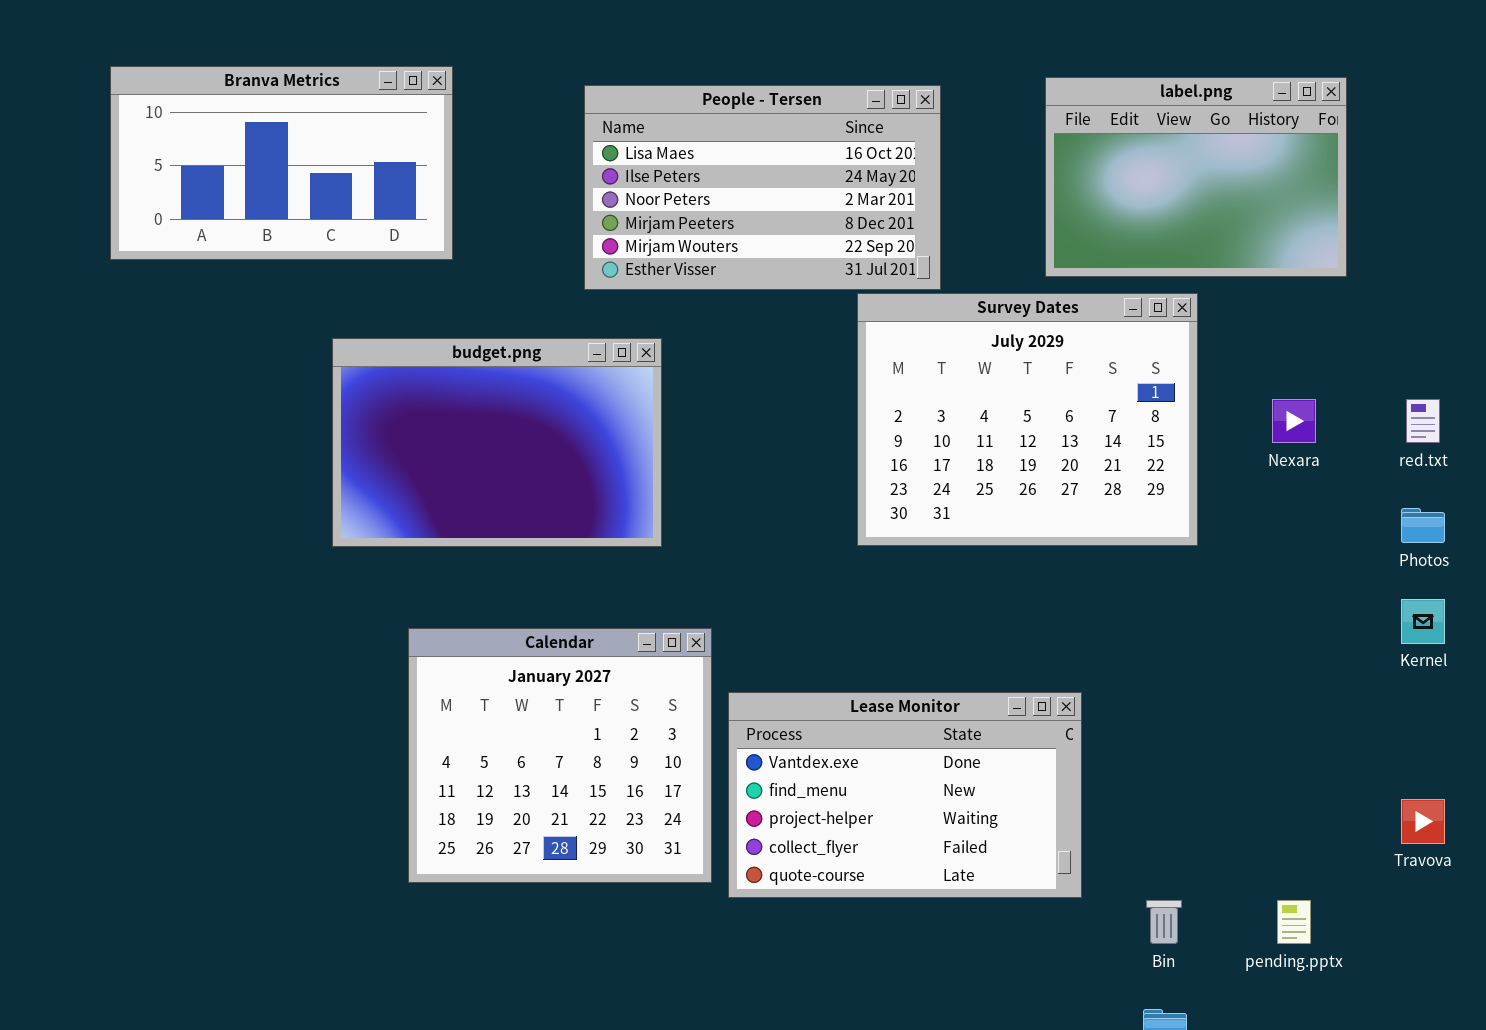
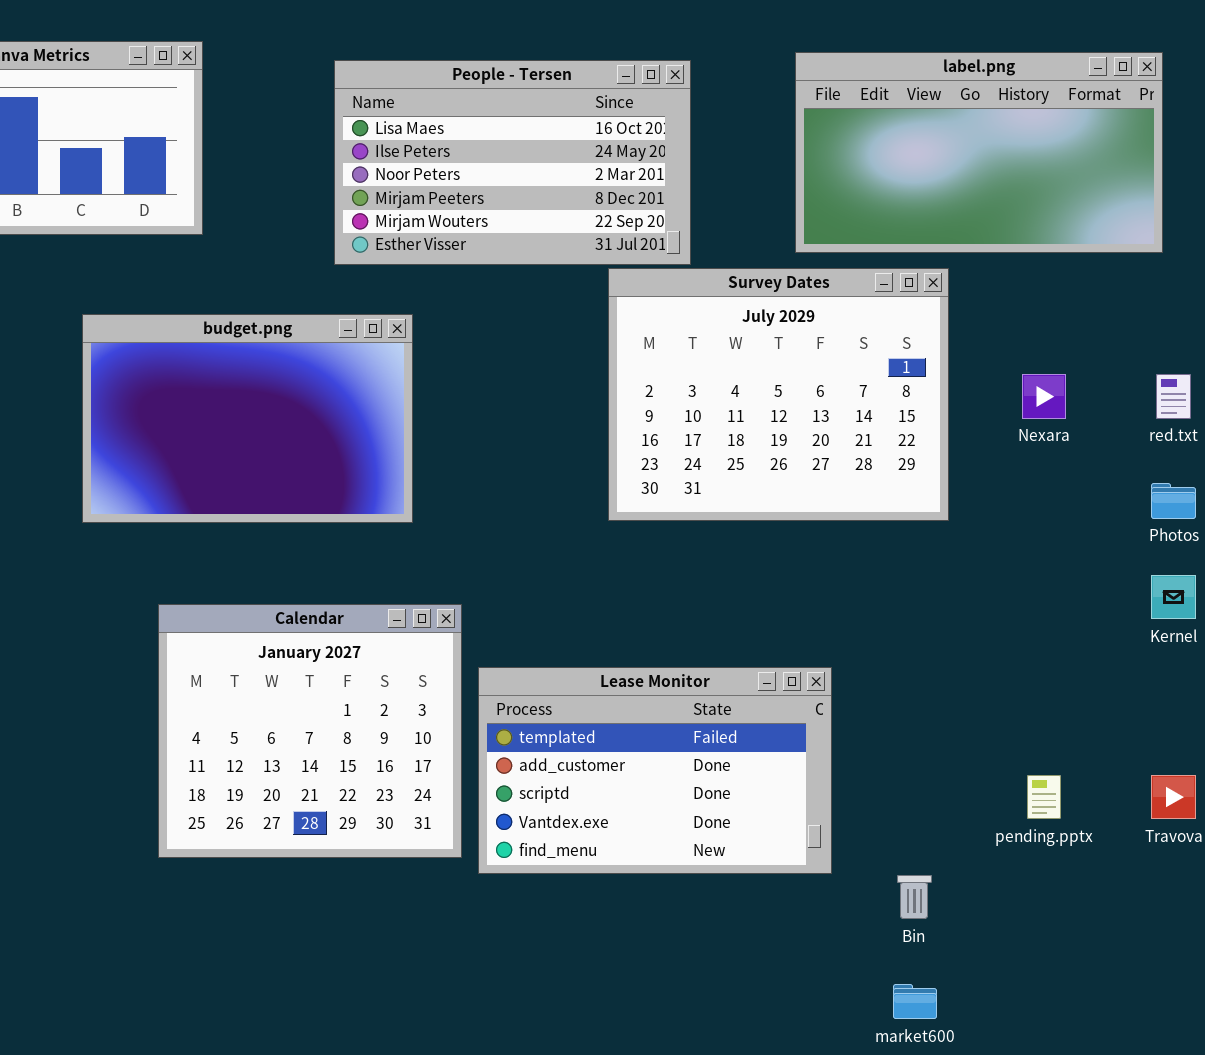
label.png: [1045,77,1347,277] -> [795,52,1163,253], resized
Lease Monitor: [728,692,1082,898] -> [478,667,832,874], scrolled up 3 rows
pending.pptx: [1277,900,1311,944] -> [1027,775,1061,819], moved

